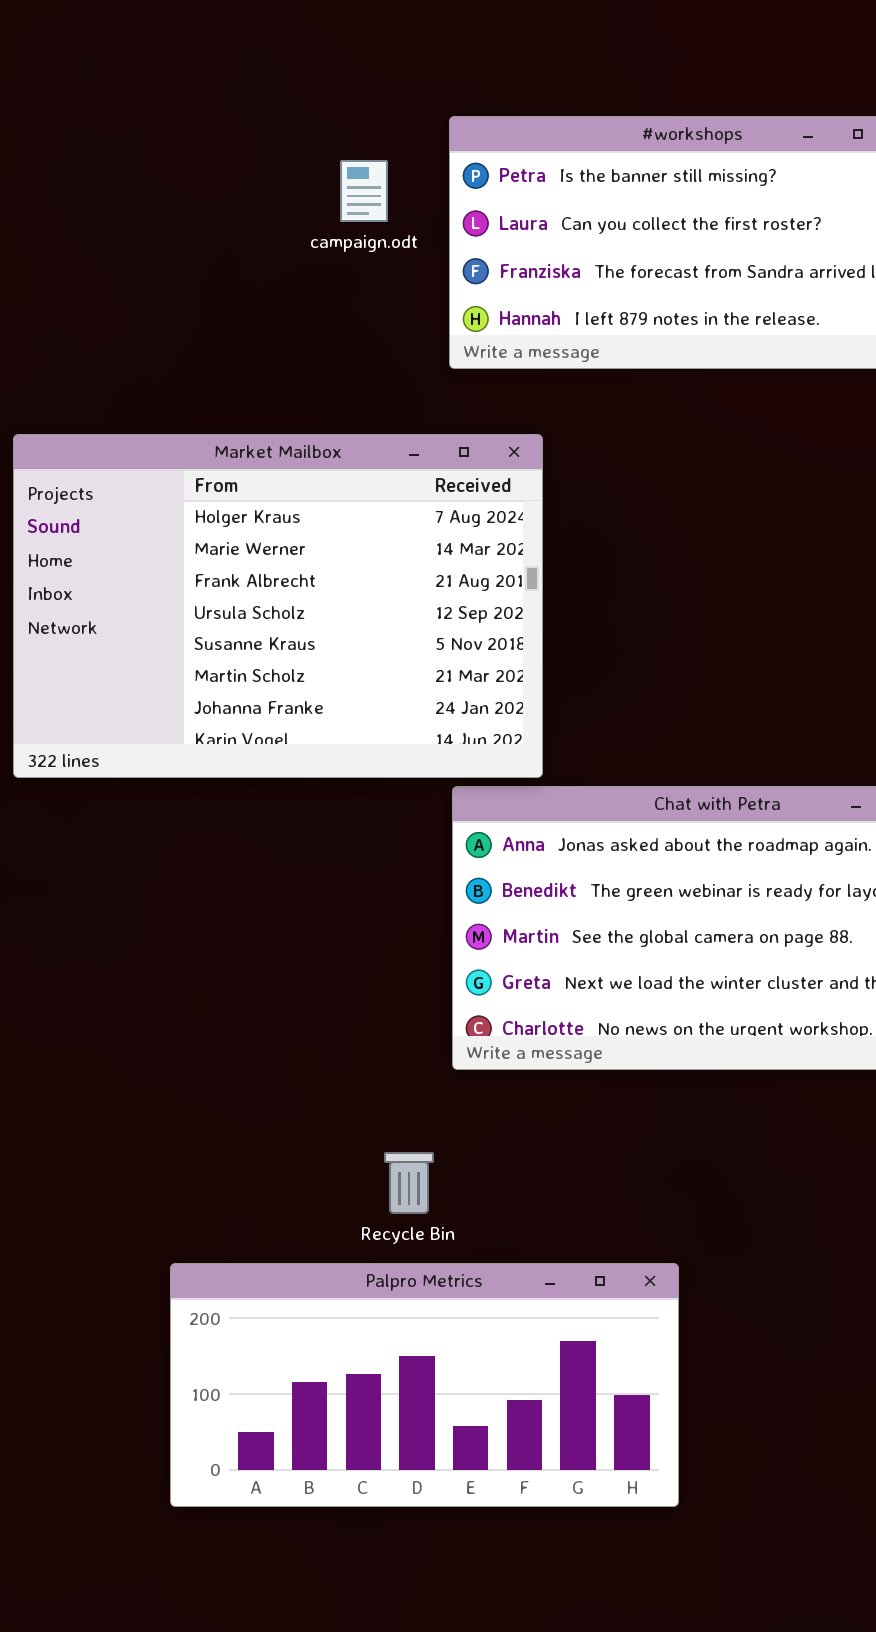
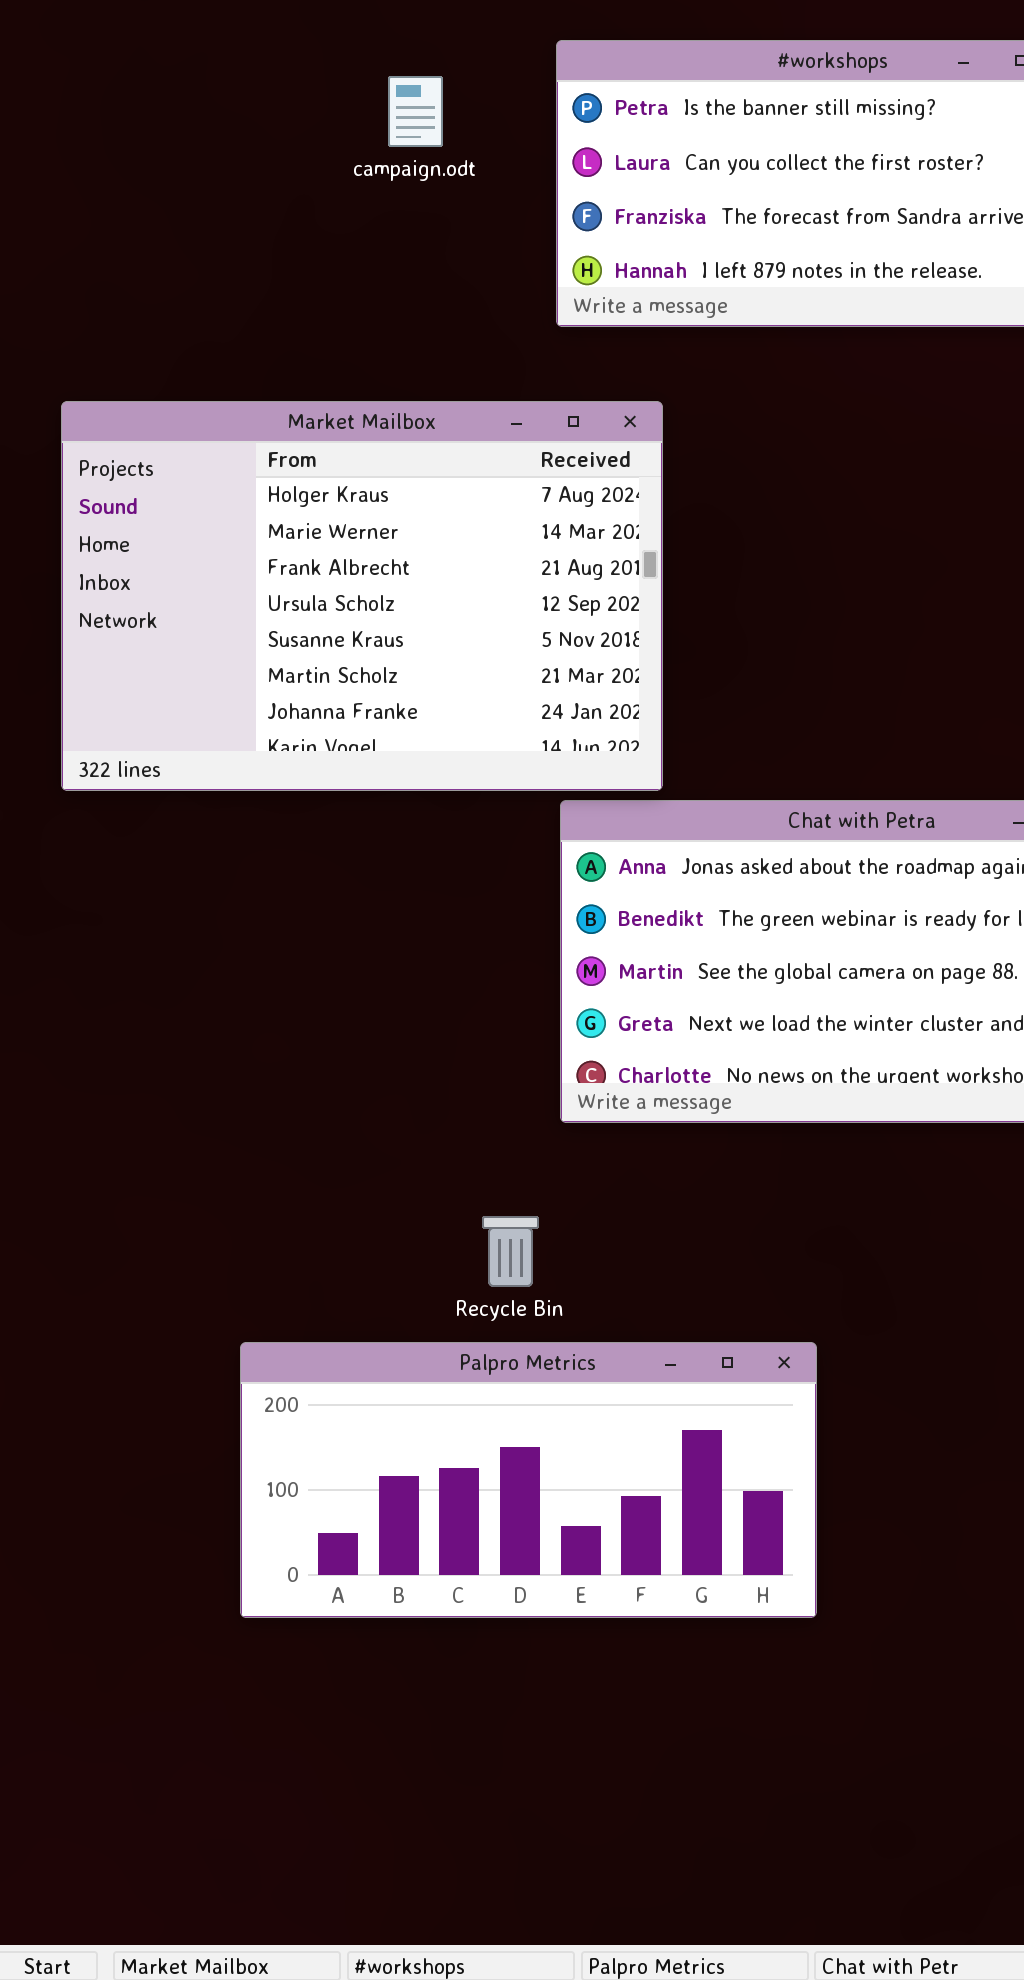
campaign.odt: [340,160,388,222] -> [388,76,443,147], moved

